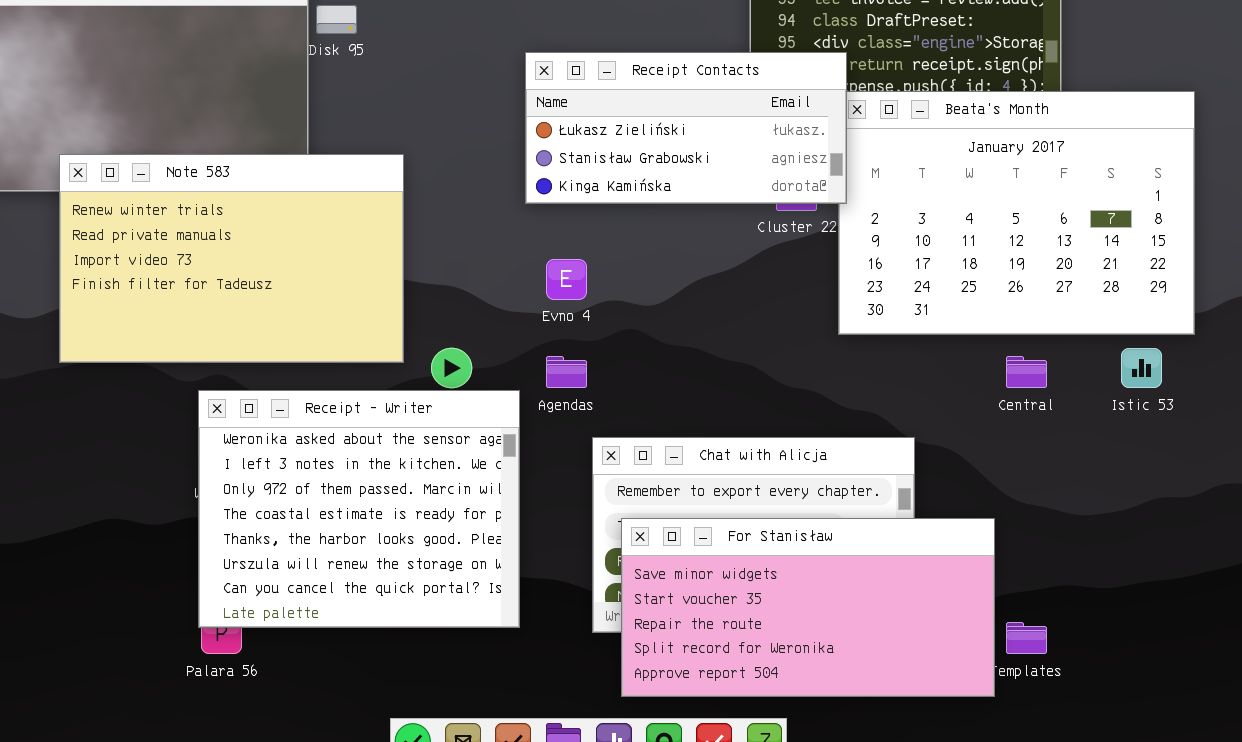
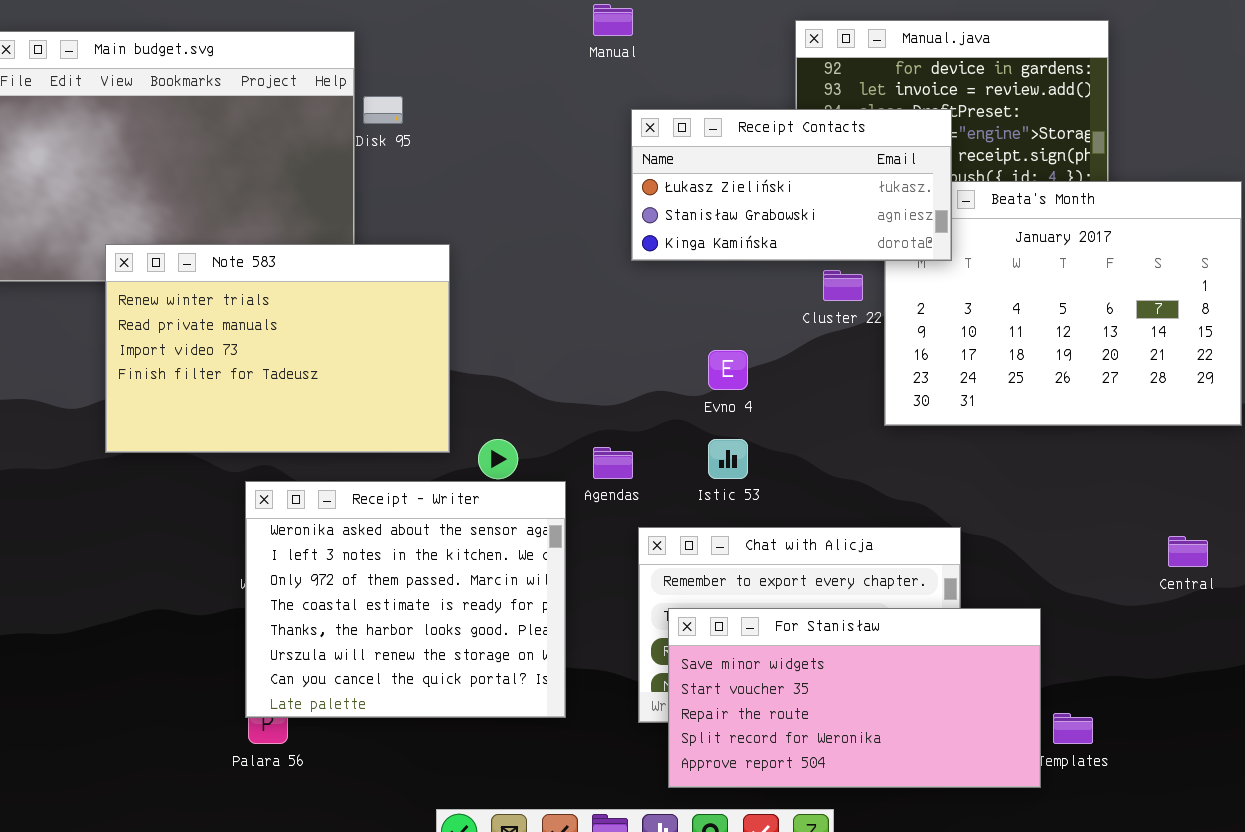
Receipt Contacts: [525,52,847,204] -> [631,109,952,261], moved
Evno 4: [546,259,587,300] -> [708,350,748,390], moved
Istic 53: [1121,348,1162,388] -> [708,439,748,479], moved
Central: [1006,356,1047,388] -> [1168,536,1208,567], moved

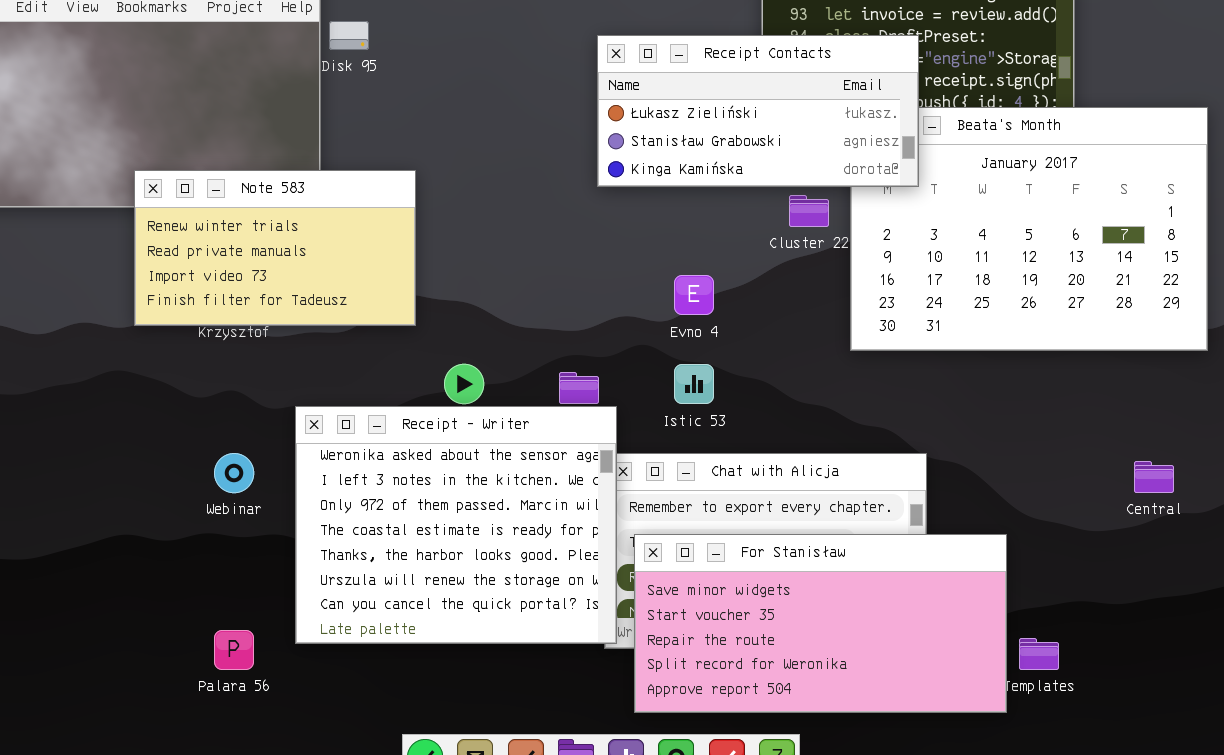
Note 583: [105,244,450,453] -> [134,170,416,326], resized
Receipt - Writer: [245,481,566,718] -> [295,406,617,644], moved

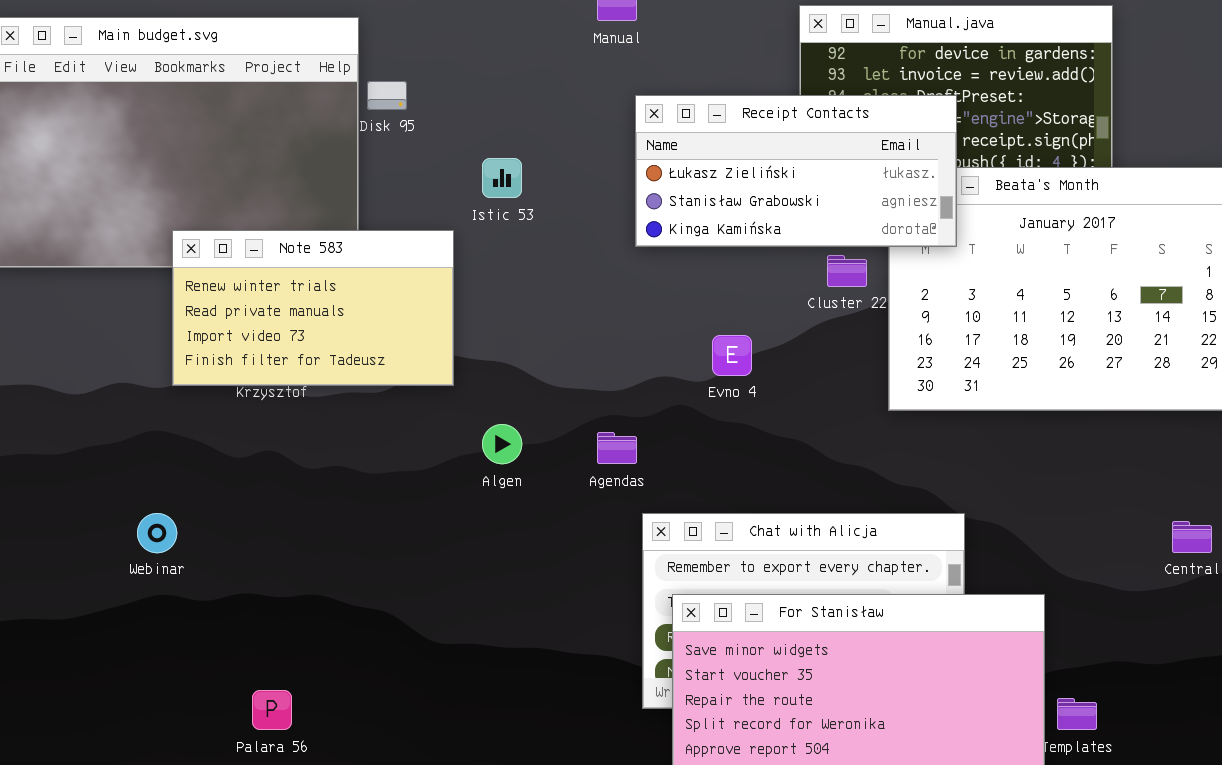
Istic 53: [674,364,714,404] -> [482,158,522,198], moved
Receipt - Writer: [295,406,617,644] -> none, closed
Webinar: [214,453,254,493] -> [137,513,177,553], moved

